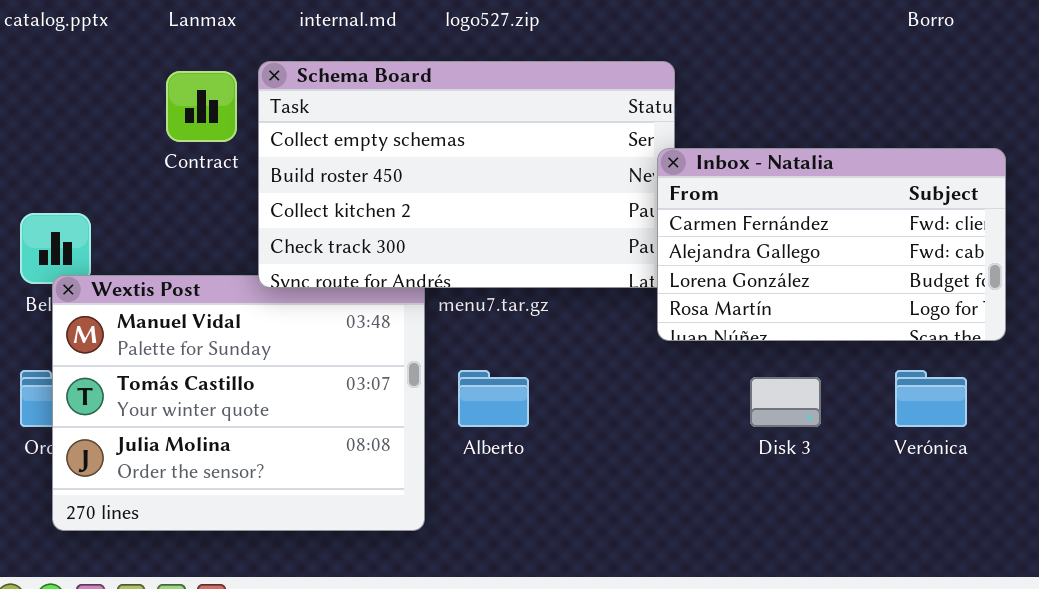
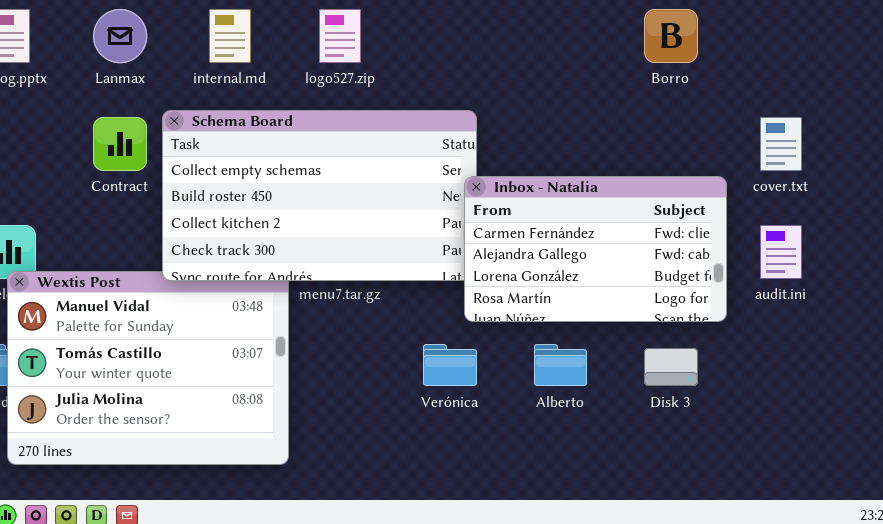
Alberto: [458,370,529,427] -> [534,344,587,386], moved
Verónica: [895,370,967,427] -> [423,344,477,386], moved
Disk 3: [750,377,821,427] -> [644,348,698,386], moved

